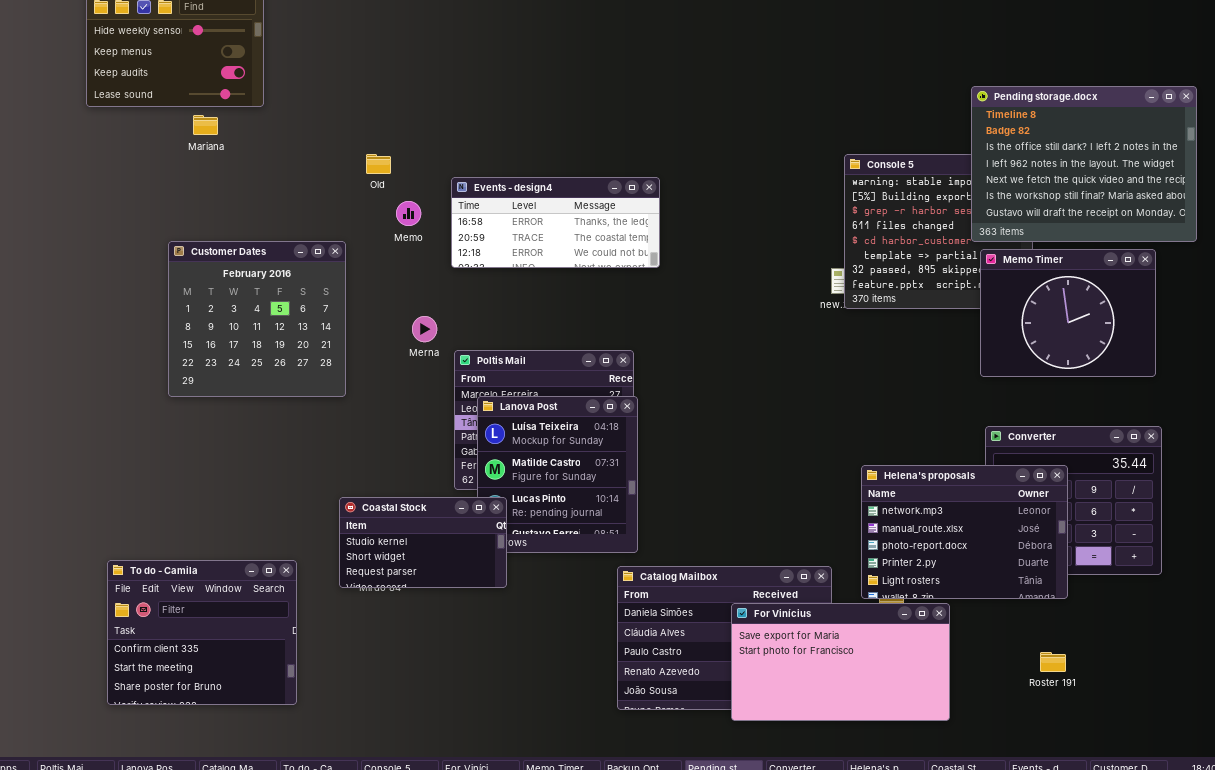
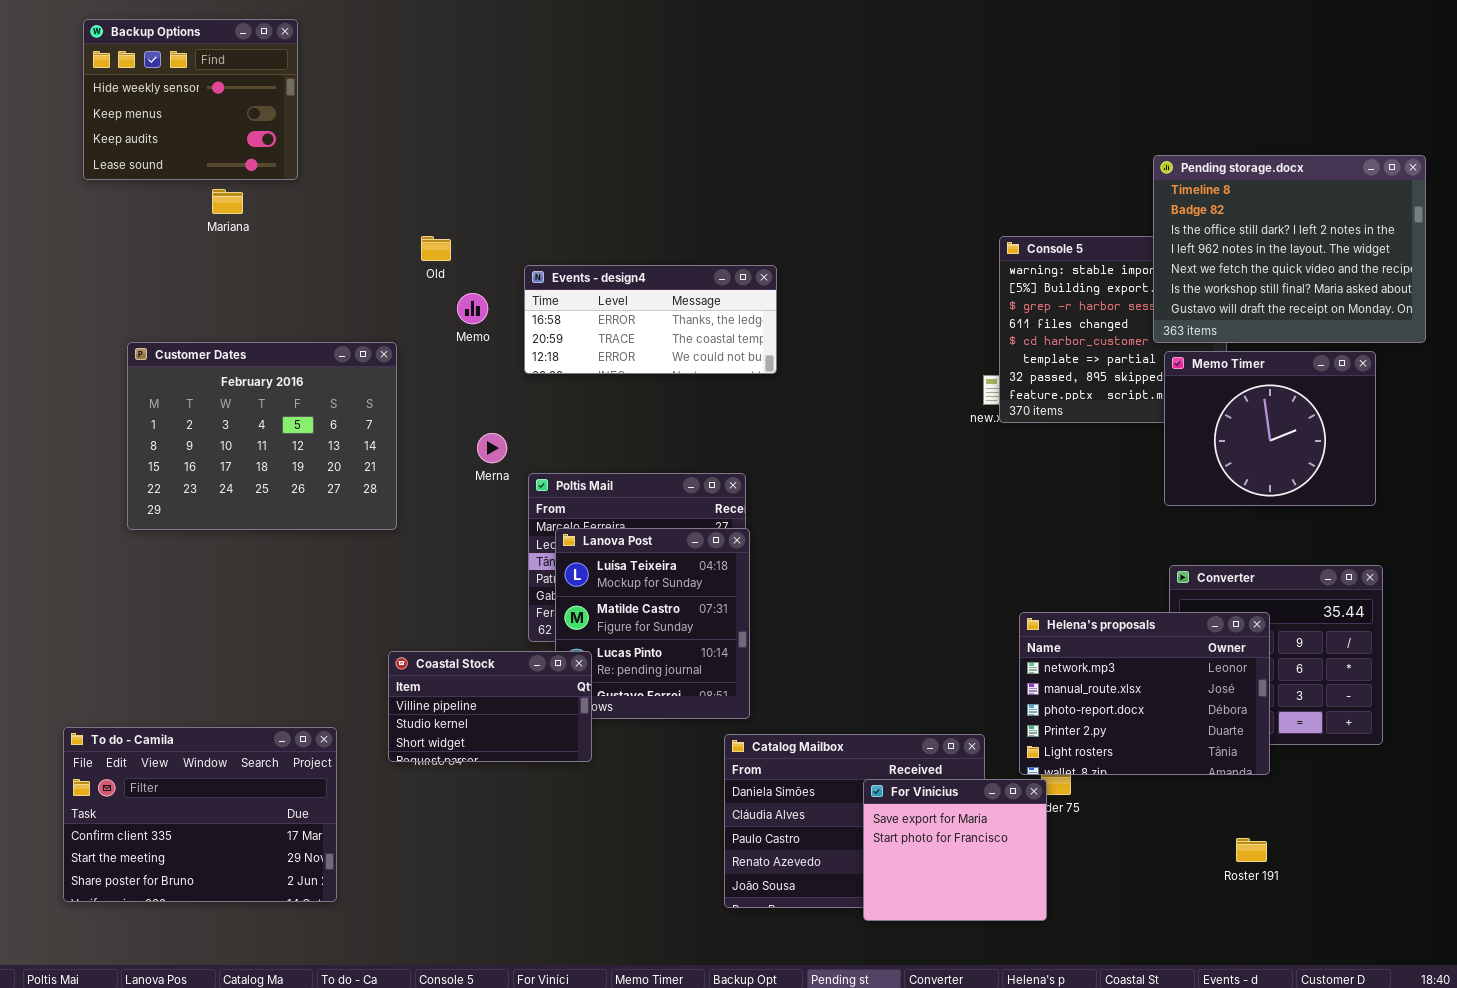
Customer Dates: [168,241,346,397] -> [127,342,397,530], resized
Coastal Stock: [339,497,507,588] -> [388,651,592,762], scrolled up 1 row
To do - Camila: [107,560,297,705] -> [63,727,337,902], resized
For Vinícius: [731,603,950,721] -> [863,779,1047,921], resized

